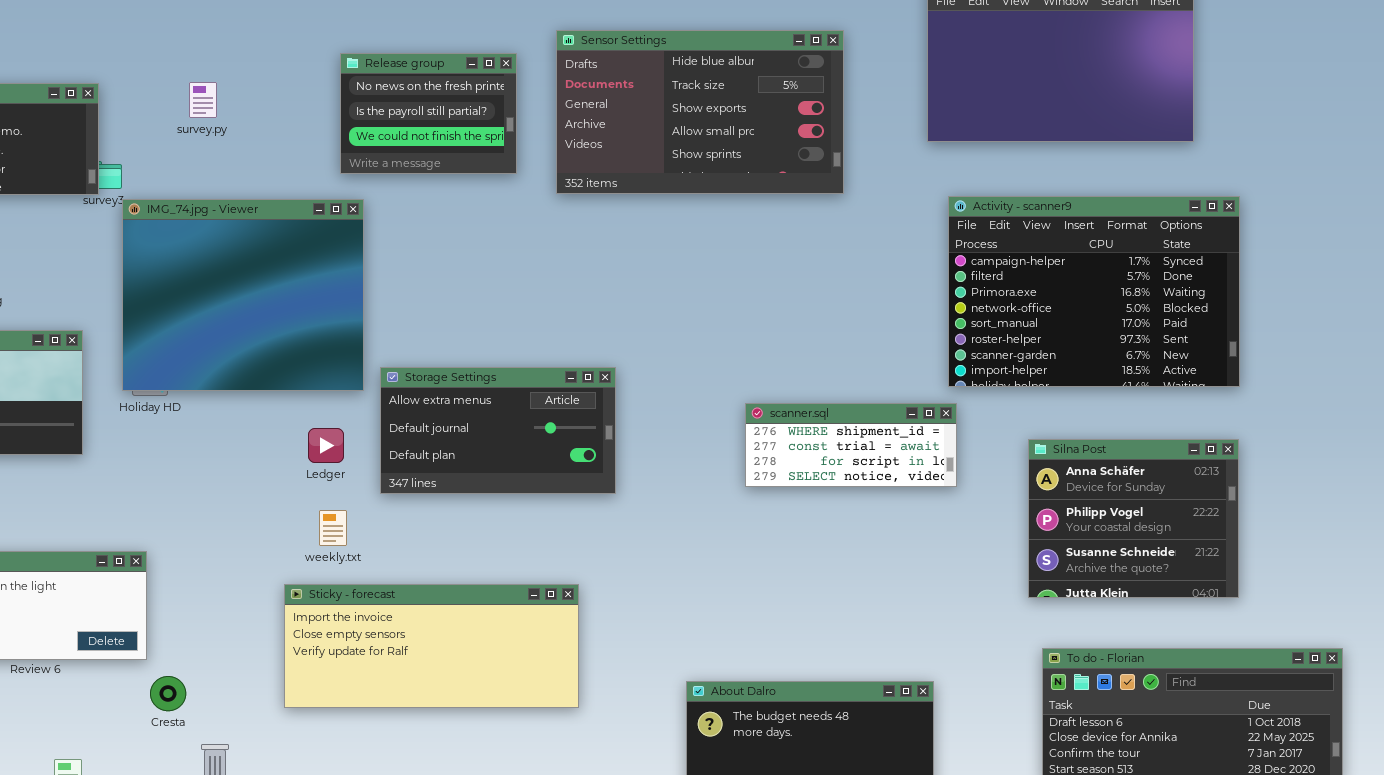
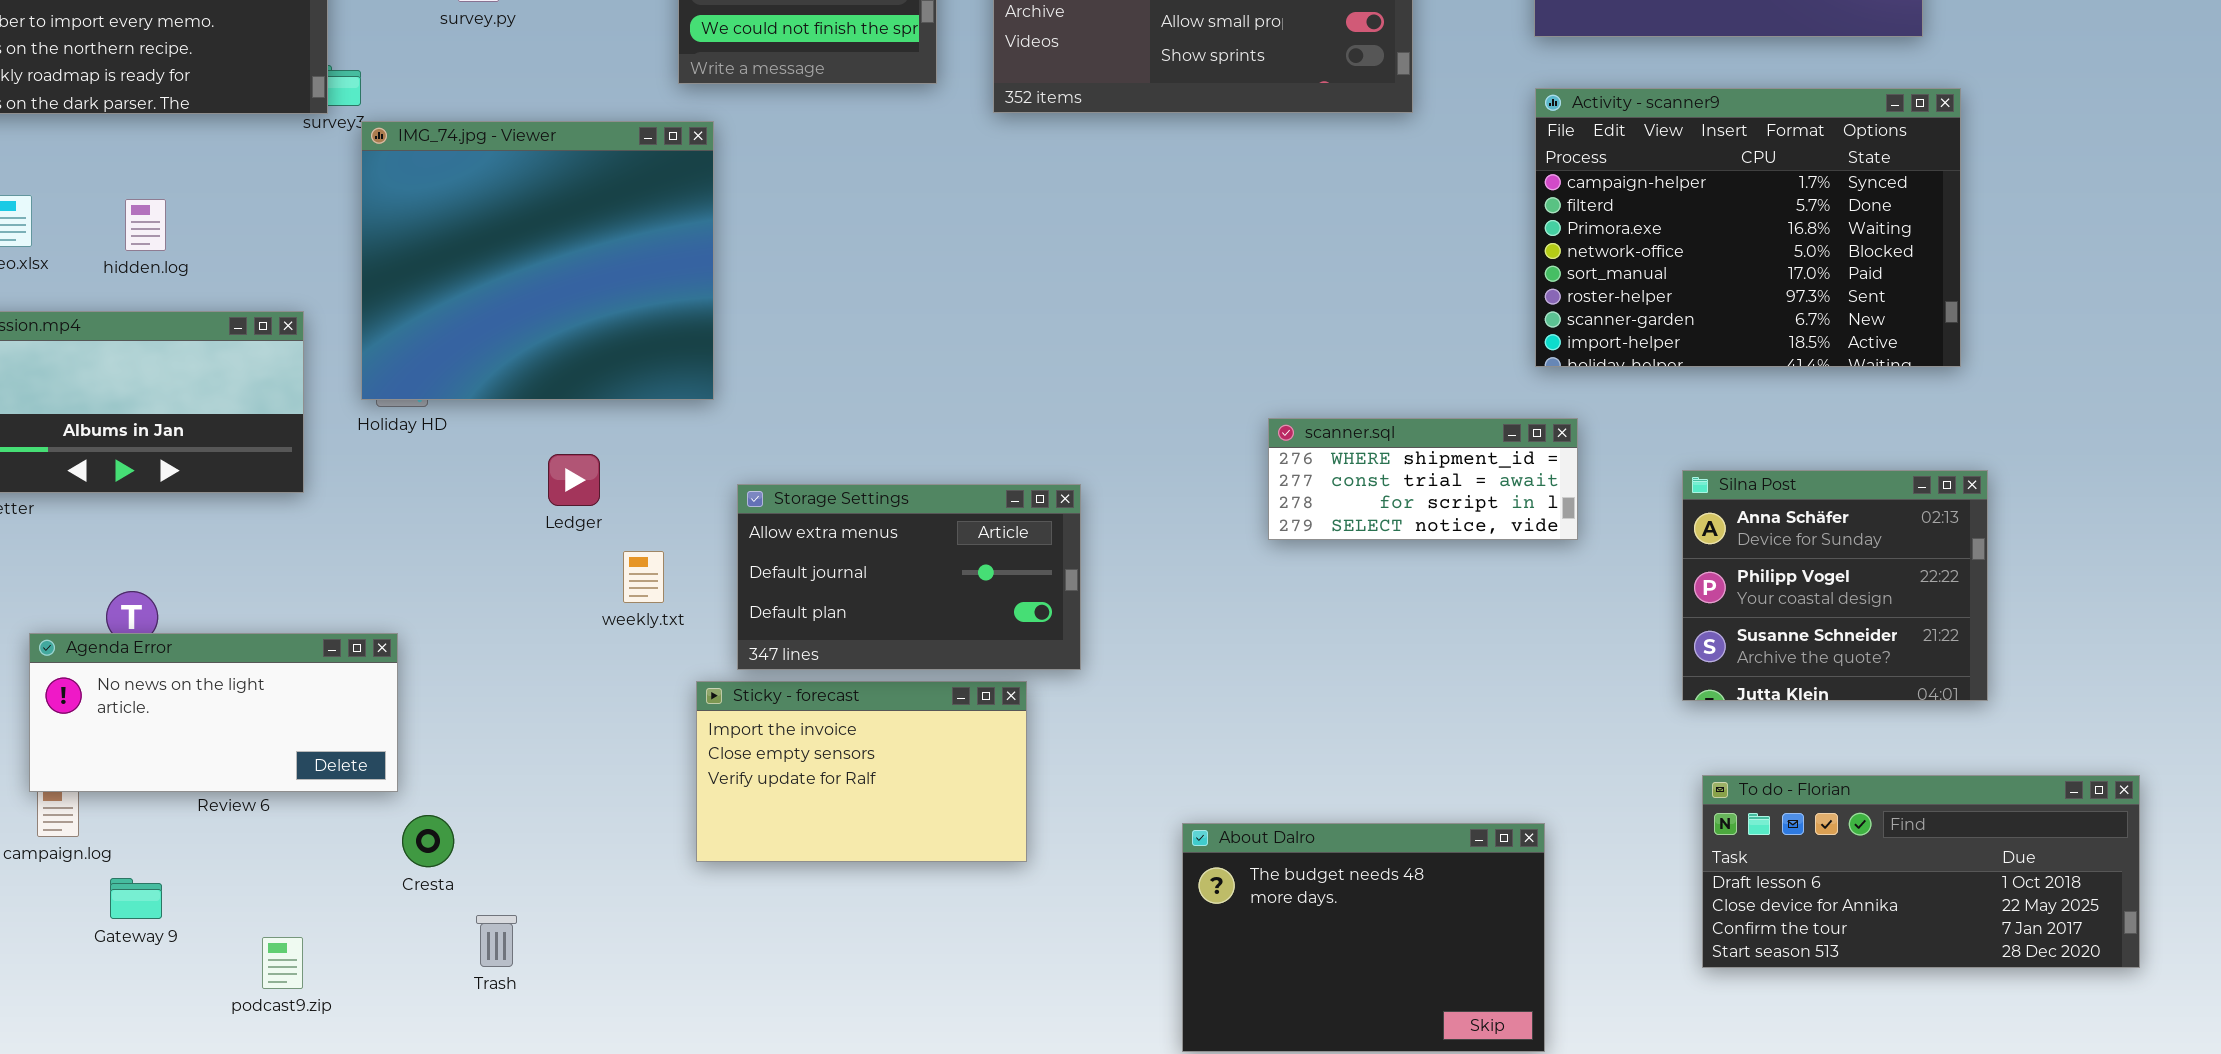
Activity - scanner9: [948,196,1240,387] -> [1535,88,1961,367], moved
Storage Settings: [380,367,616,494] -> [737,484,1081,670], moved
Ledger: [308,428,344,463] -> [548,454,600,506], moved
weekly.txt: [319,510,347,546] -> [623,551,664,603], moved
Sticky - forecast: [284,584,579,708] -> [696,681,1027,862], resized

